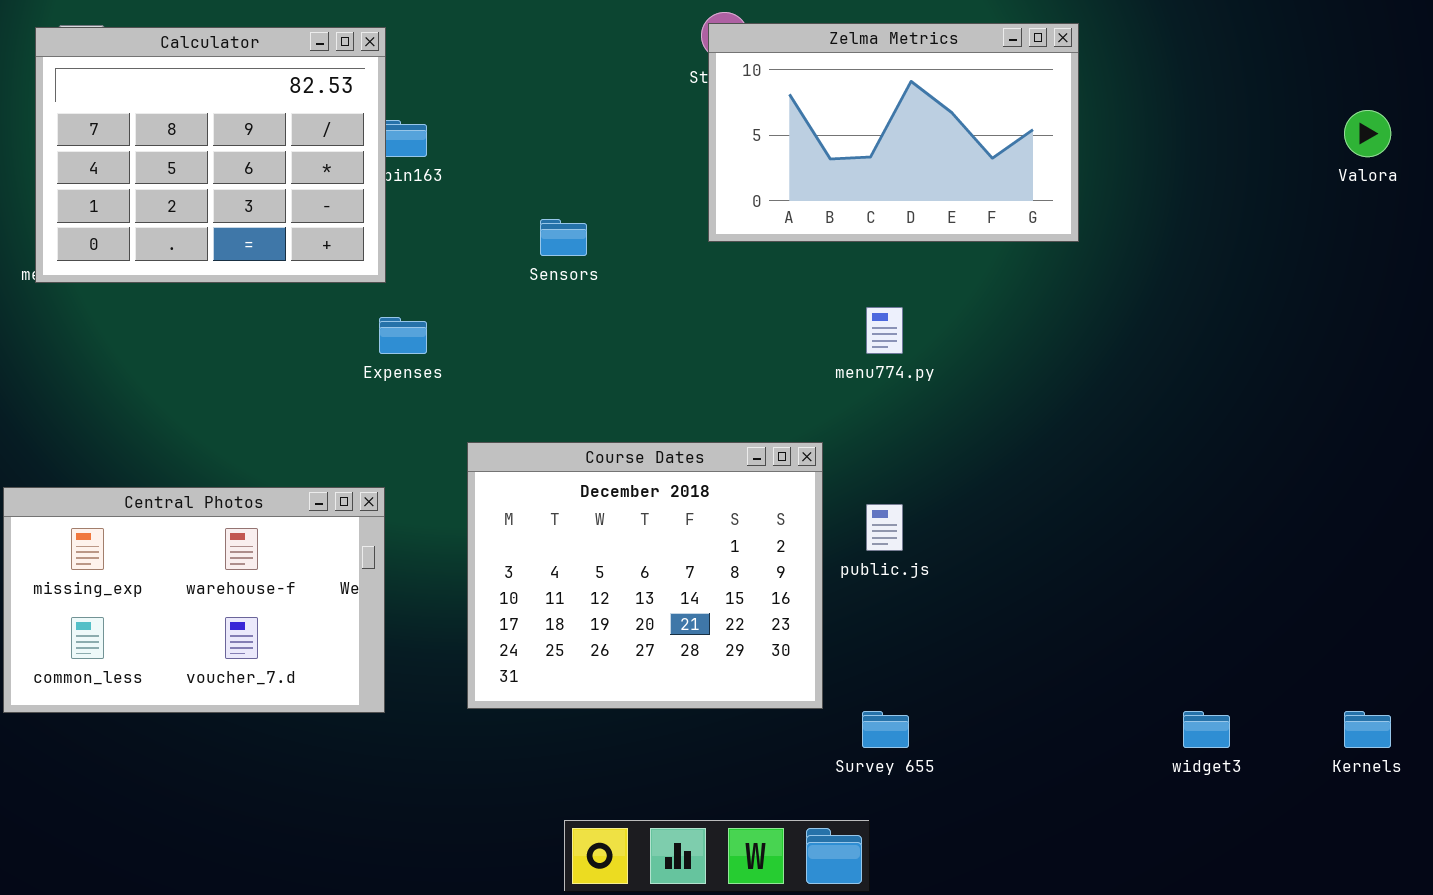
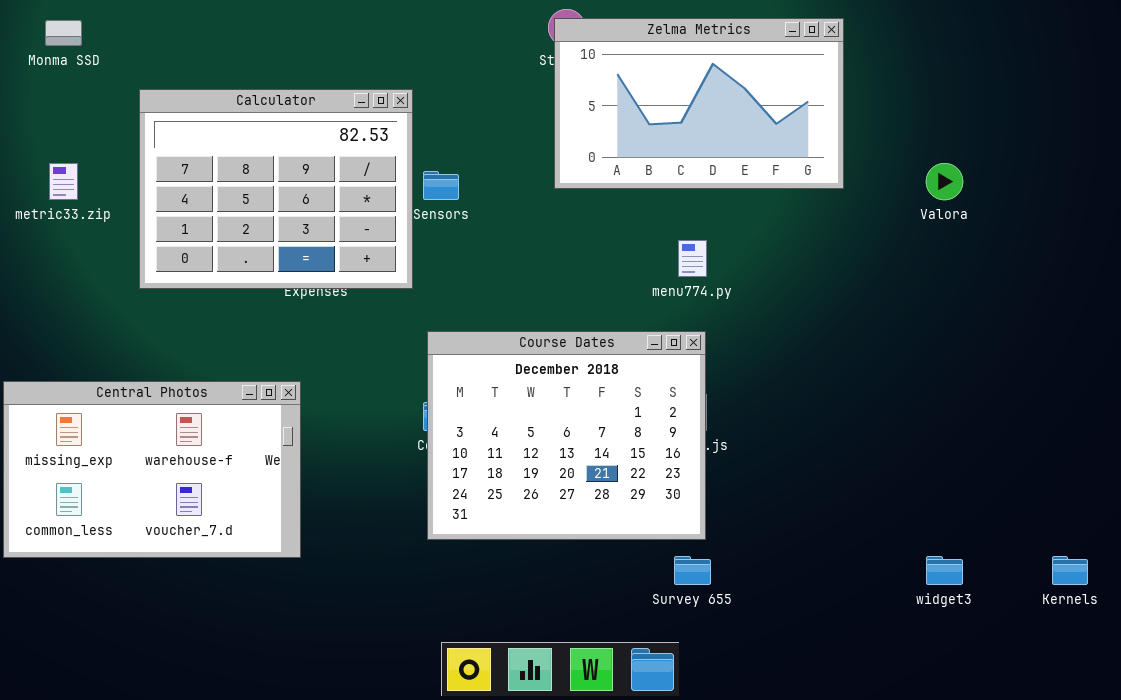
Calculator: [35,27,386,283] -> [139,89,413,289], moved
Valora: [1344,110,1391,157] -> [926,163,963,200], moved
Course Dates: [467,442,823,709] -> [427,331,706,540], moved

